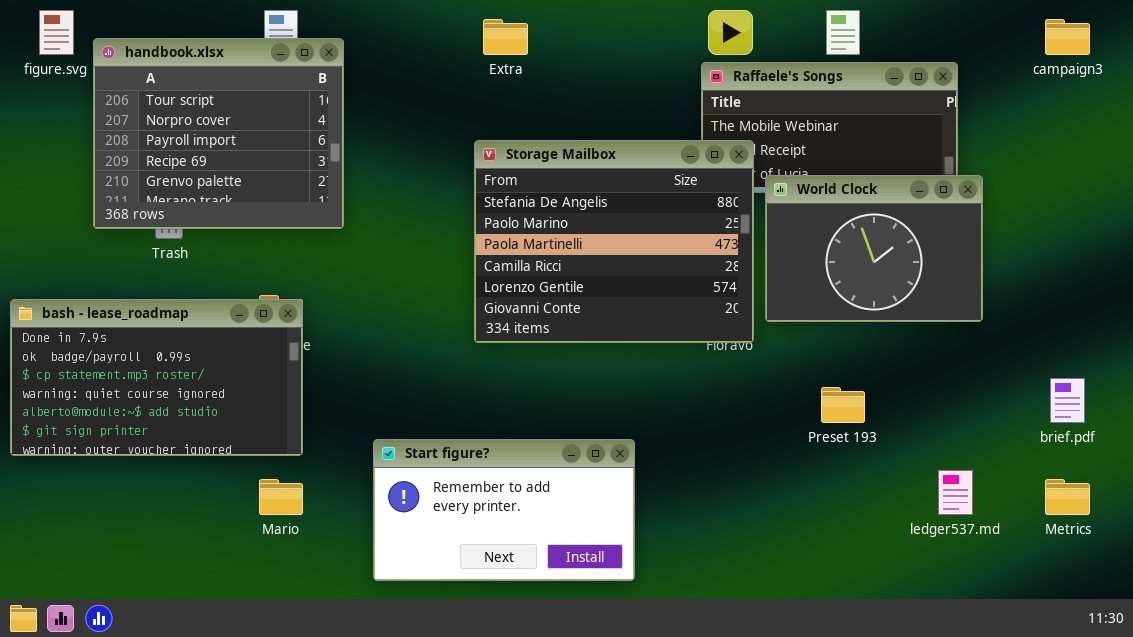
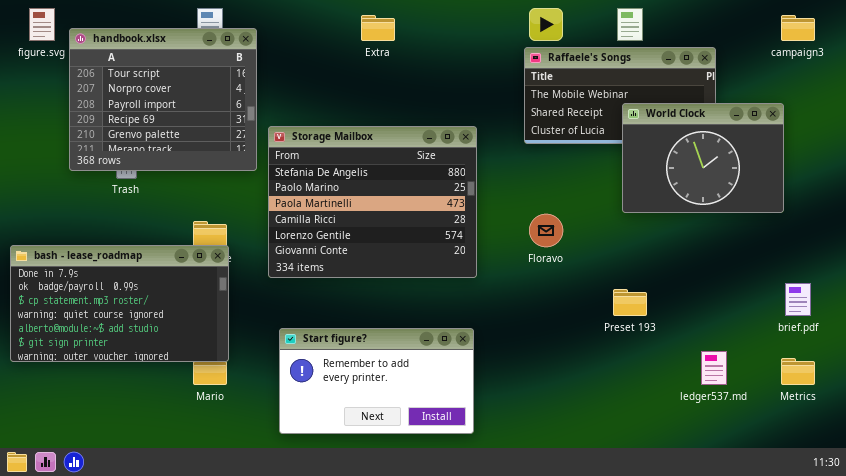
Storage Mailbox: [474,140,754,343] -> [268,126,477,278], moved
World Clock: [765,175,983,322] -> [622,103,784,213], moved
bash - lease_roadmap: [10,299,303,456] -> [10,245,229,362], moved

